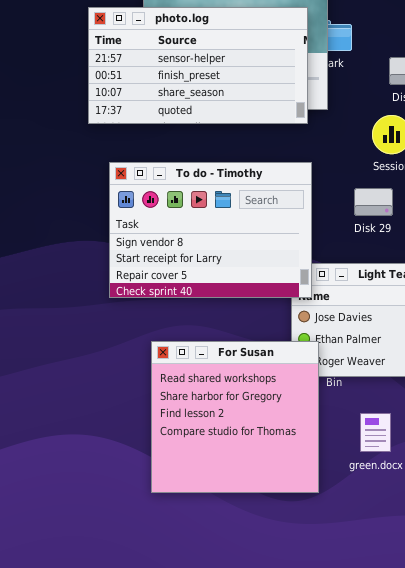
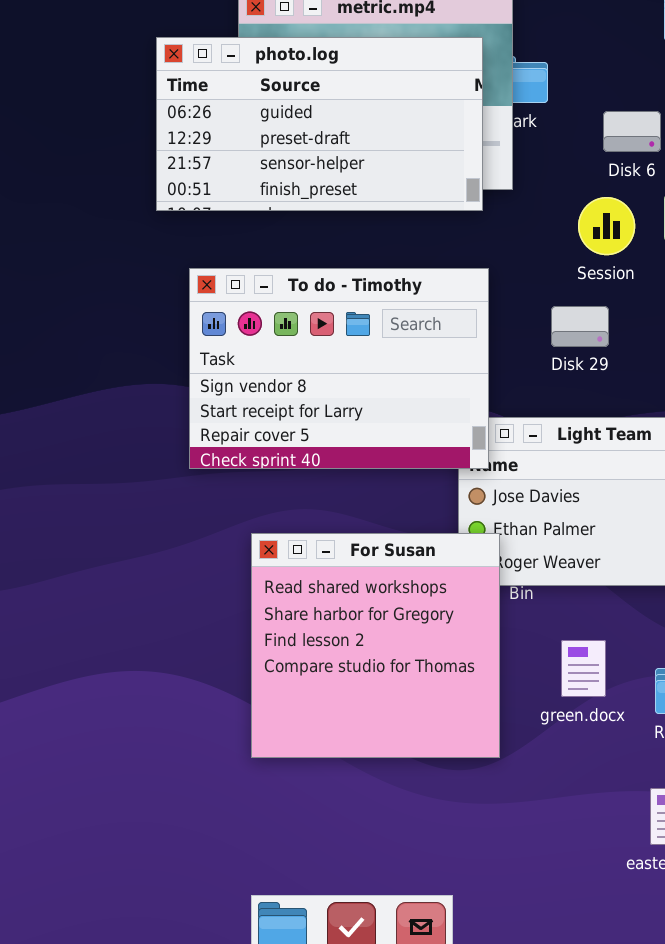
photo.log: [88,7,308,124] -> [156,37,483,211], scrolled up 2 rows

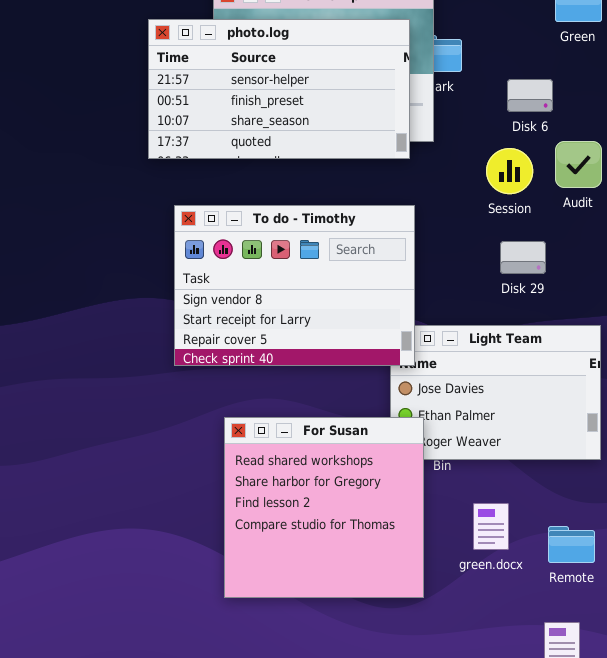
photo.log: [156,37,483,211] -> [148,19,410,159], scrolled down 2 rows
Disk 29: [551,306,609,347] -> [500,241,546,274], moved

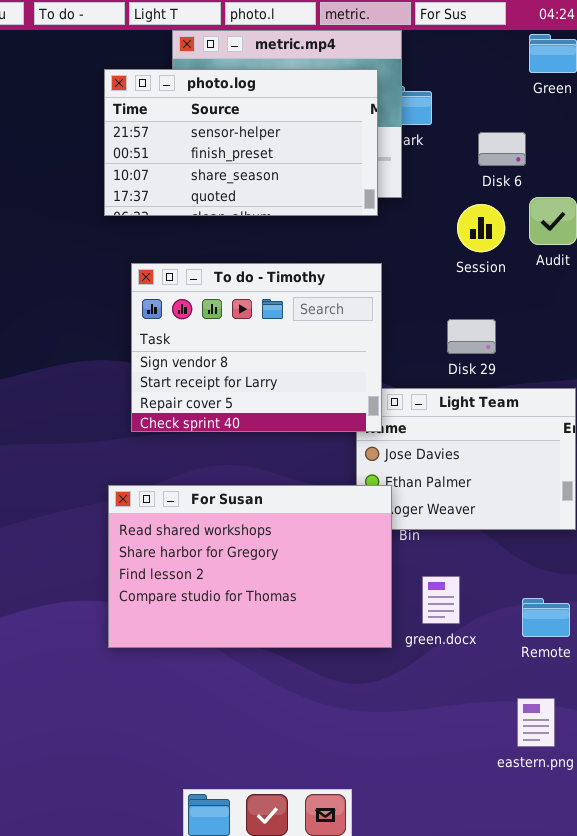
Disk 29: [500,241,546,274] -> [447,319,496,354], moved
For Susan: [224,417,424,598] -> [108,485,392,648], resized
green.docx: [473,503,509,550] -> [422,576,460,624], moved

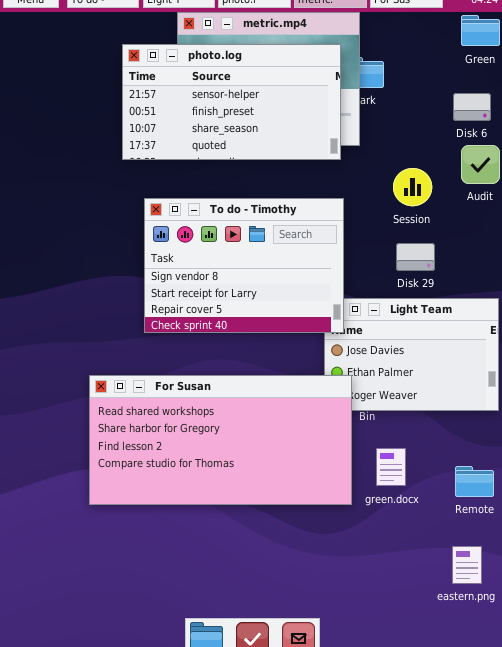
Disk 6: [478,132,526,166] -> [453,93,491,121], moved
Session: [457,204,505,252] -> [393,168,432,206], moved
For Susan: [108,485,392,648] -> [89,375,352,505], resized

